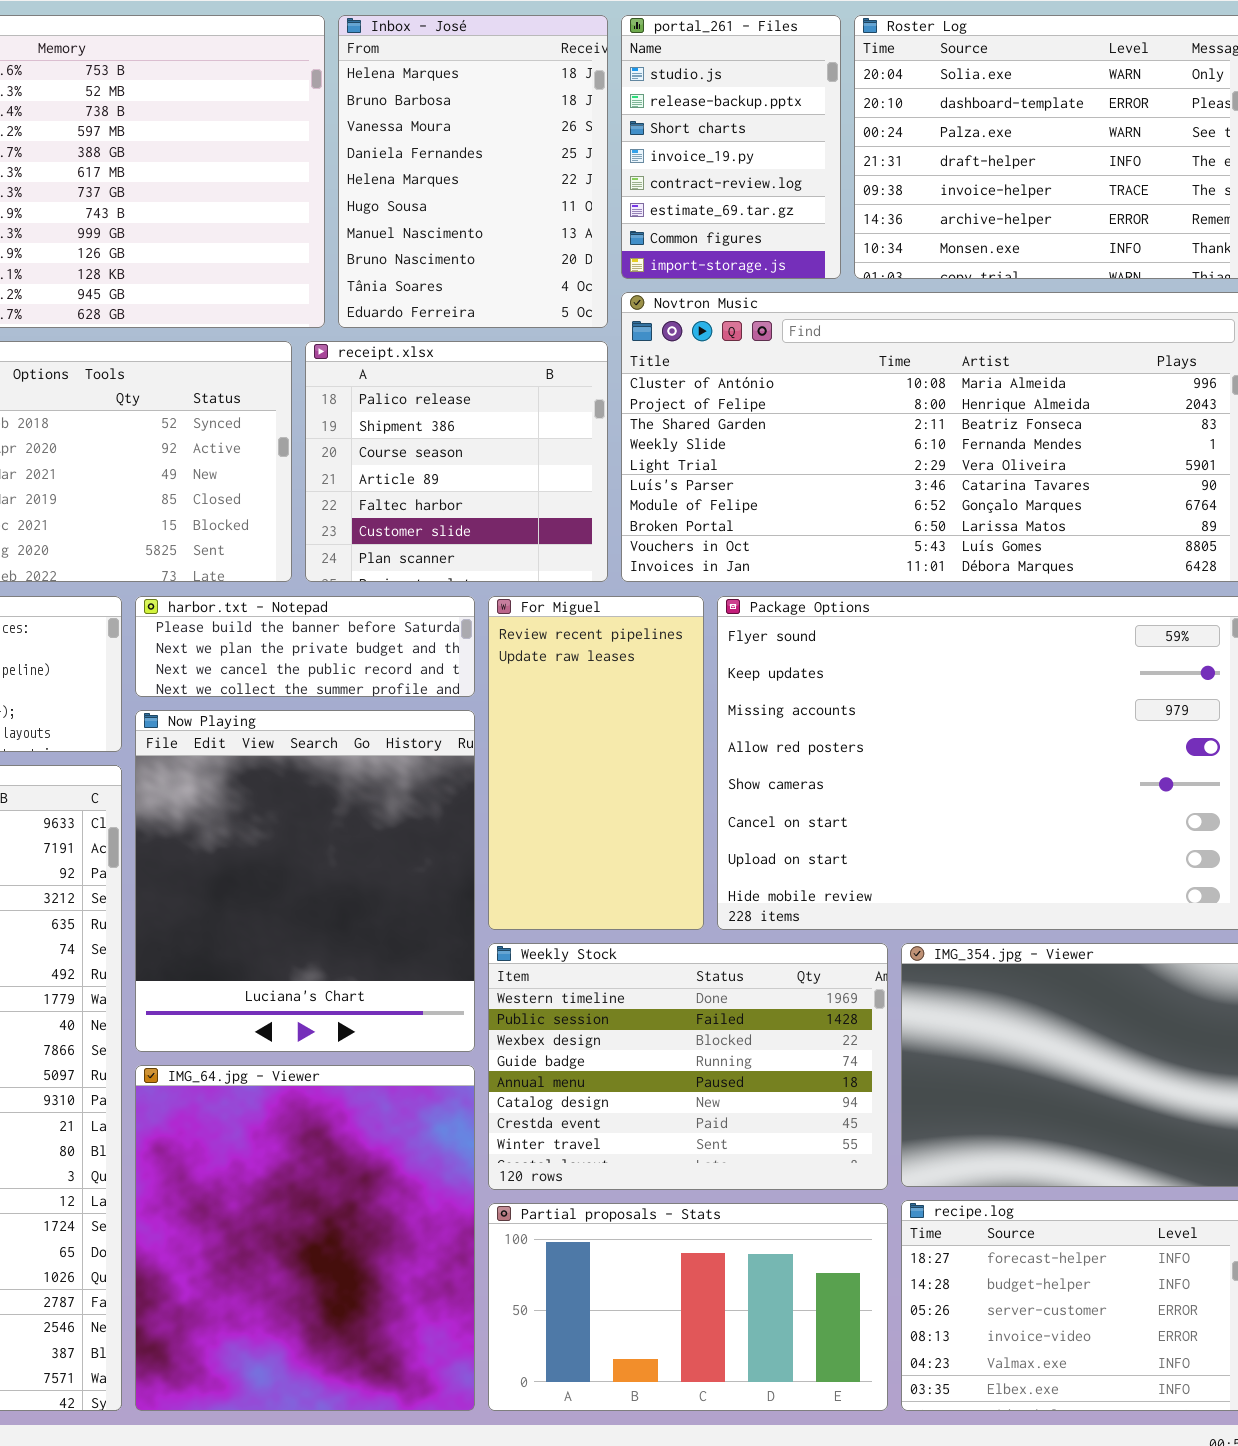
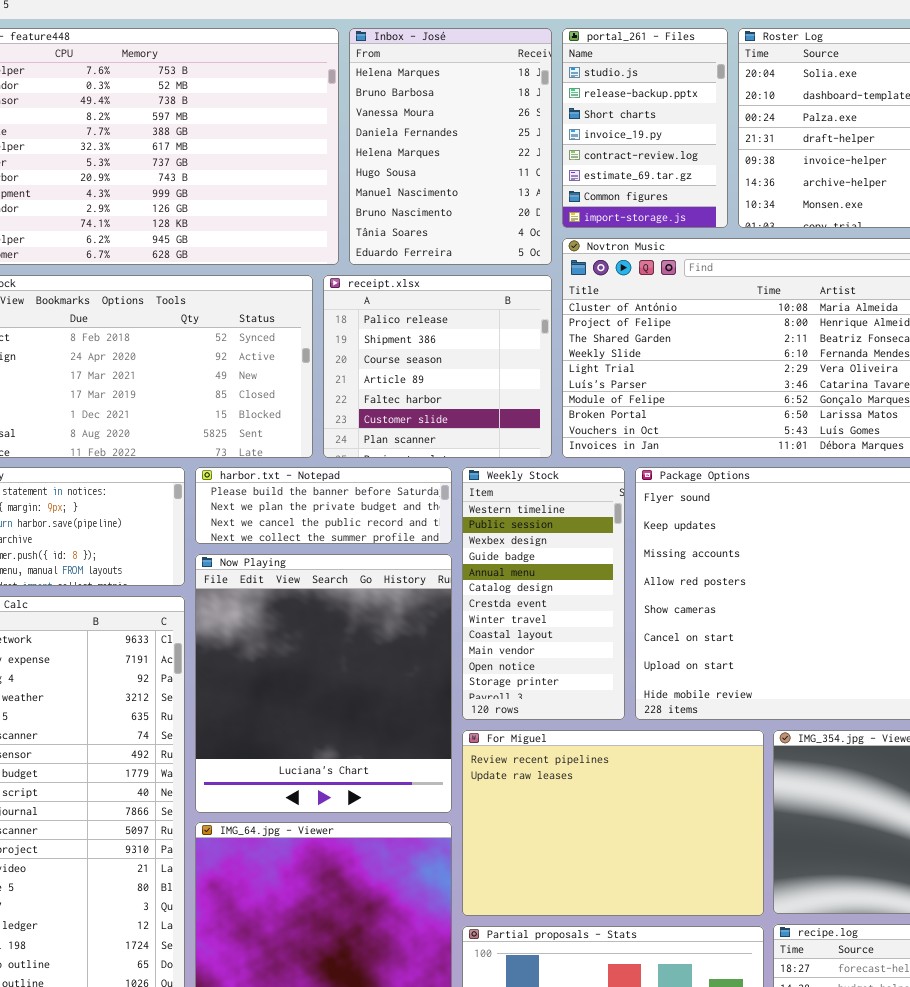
For Miguel: [488,596,704,930] -> [462,730,764,916], moved, resized
Weekly Stock: [488,943,888,1190] -> [462,467,625,720], moved, resized

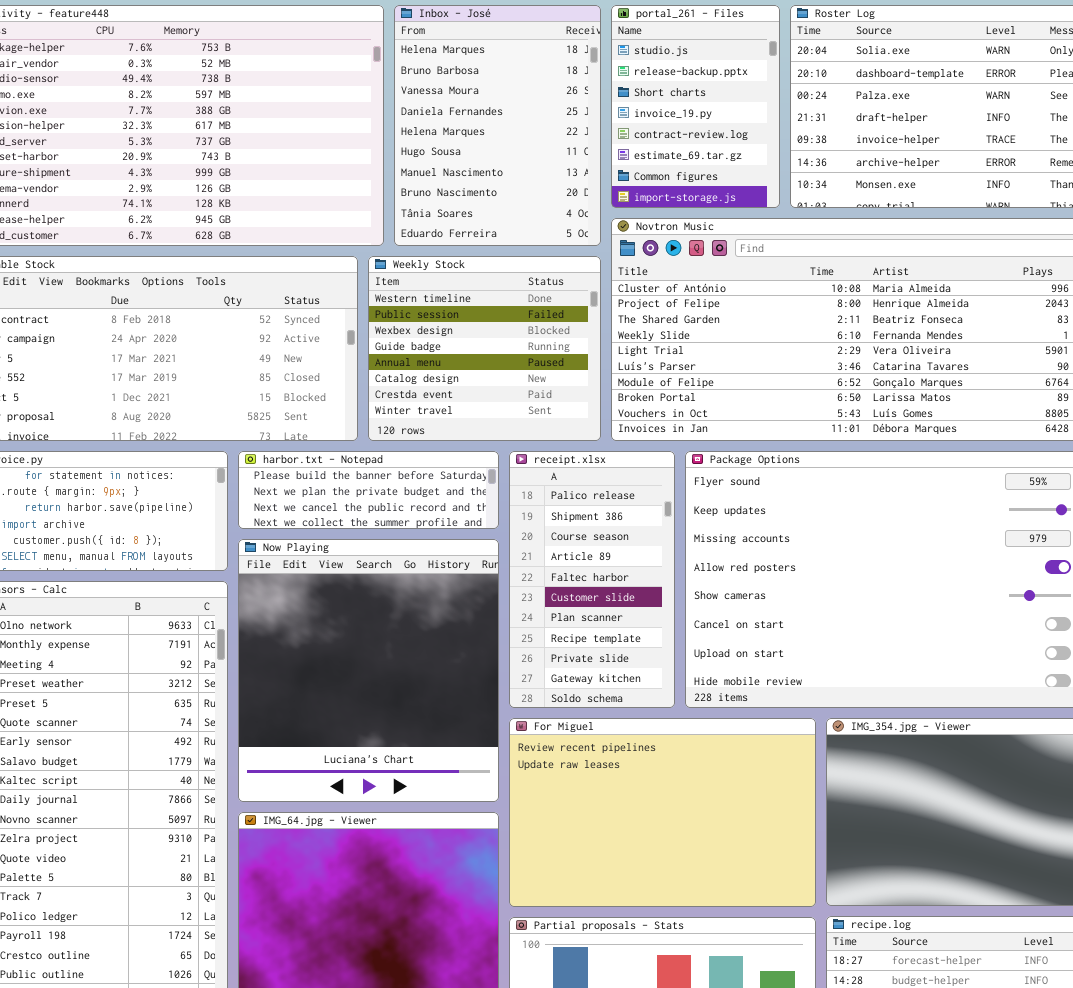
receipt.xlsx: [323,275,552,458] -> [509,451,675,708], moved, resized
Weekly Stock: [462,467,625,720] -> [368,256,601,441], moved, resized

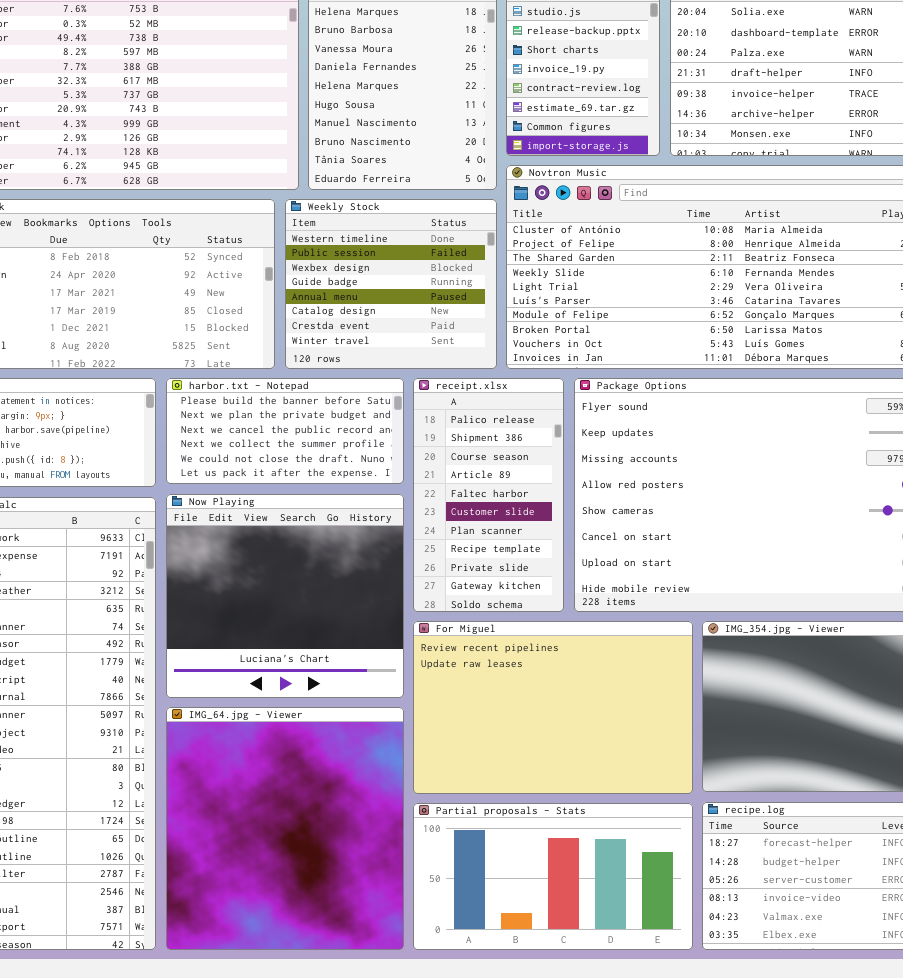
harbor.txt - Notepad: [238,451,499,529] -> [166,378,404,484], resized
Now Playing: [238,539,499,802] -> [166,494,404,698], resized

